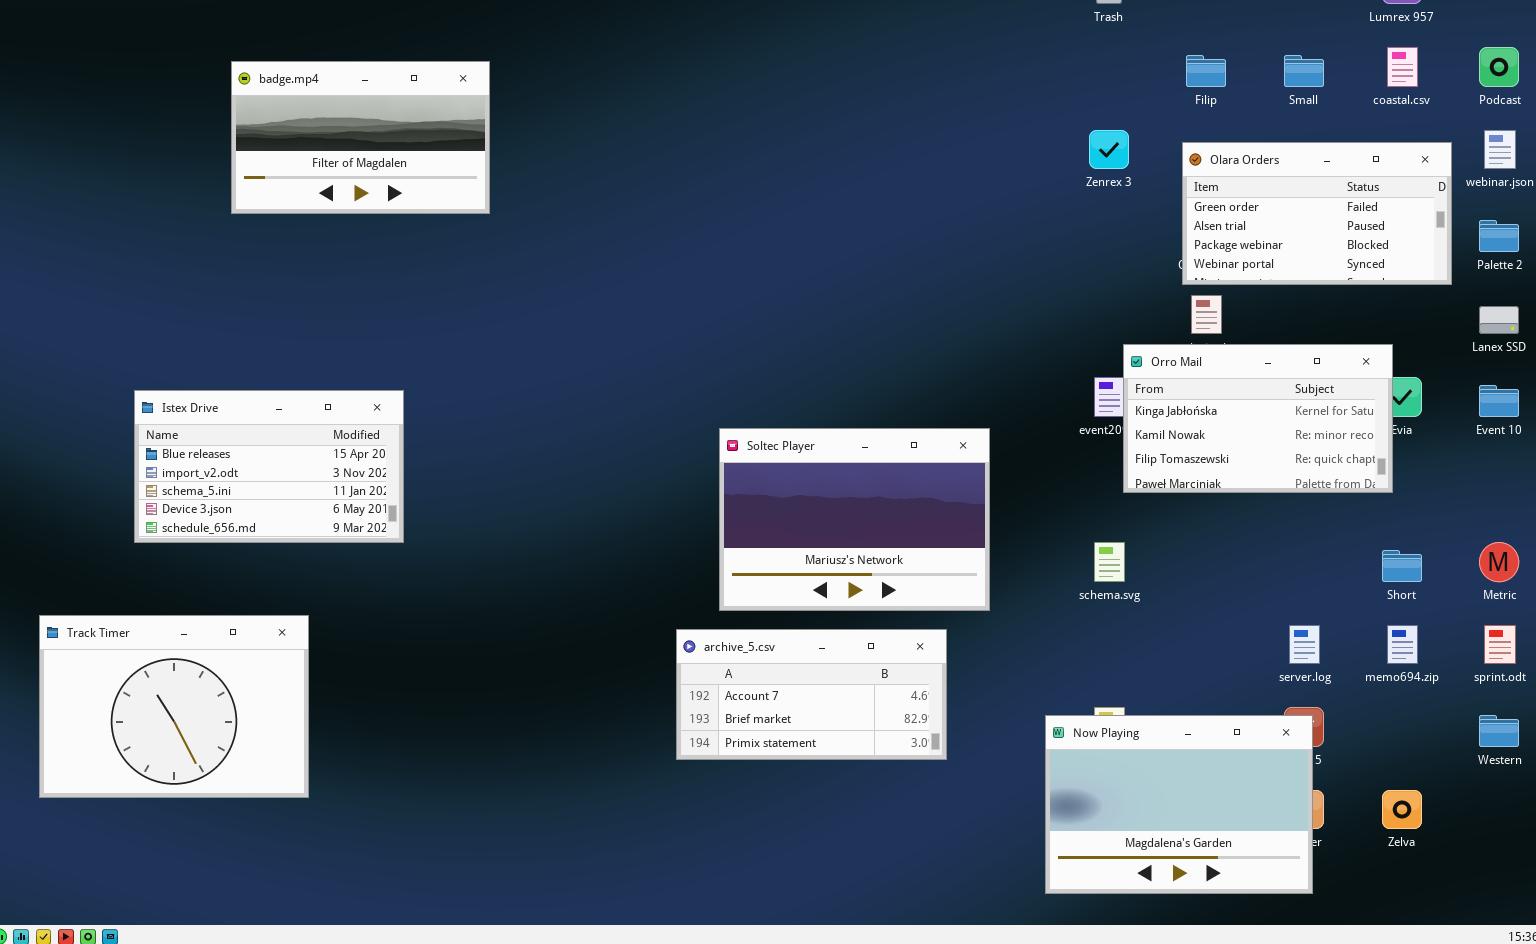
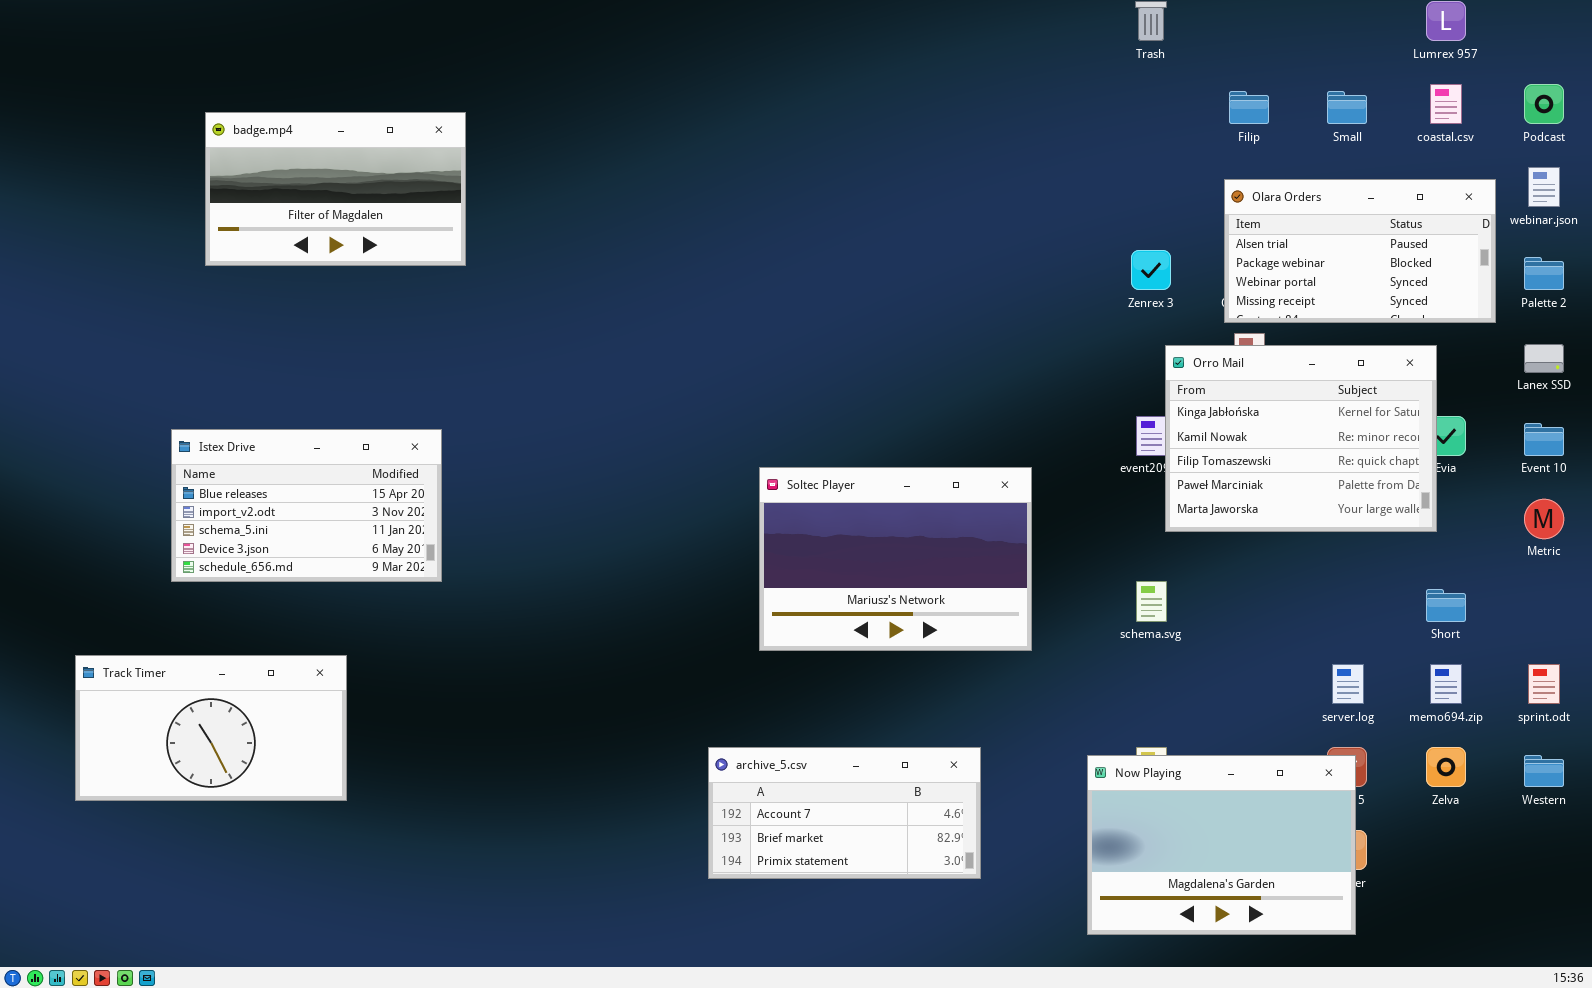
badge.mp4: [231,61,490,214] -> [205,112,466,266], moved
Zenrex 3: [1089,130,1129,169] -> [1131,250,1171,290], moved
Olara Orders: [1182,142,1452,285] -> [1224,179,1496,323], scrolled down 1 row
Orro Mail: [1123,344,1393,493] -> [1165,345,1437,532], resized
Metric: [1479,542,1519,582] -> [1524,499,1564,539], moved
Track Timer: [39,615,309,798] -> [75,655,347,801], resized
archive_5.csv: [676,629,947,760] -> [708,747,981,879], moved
Zelva: [1382,790,1422,829] -> [1426,747,1466,787], moved

